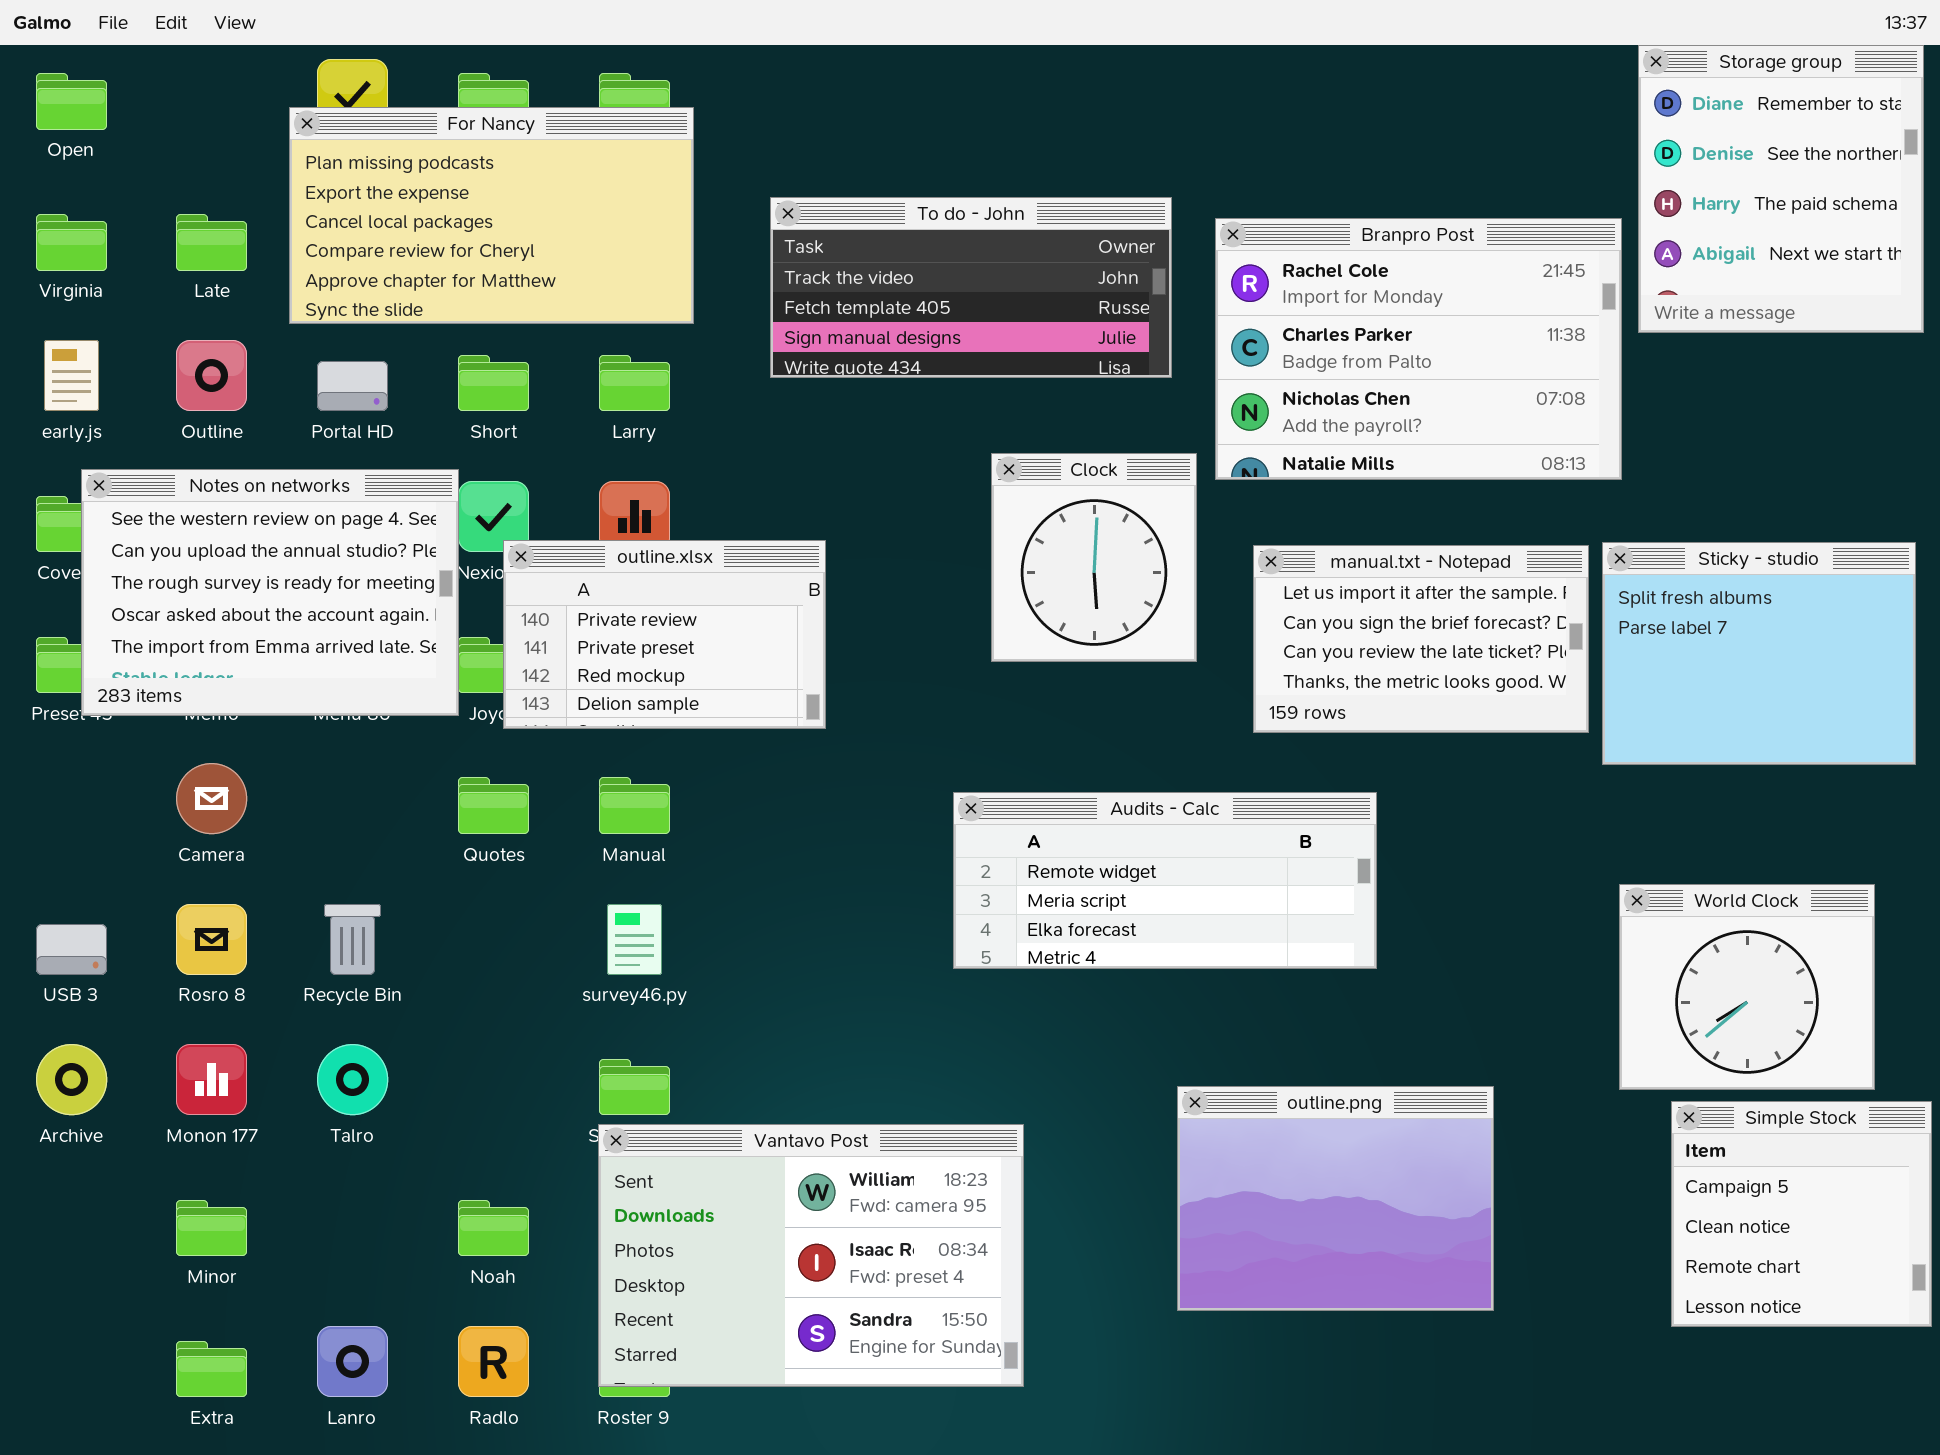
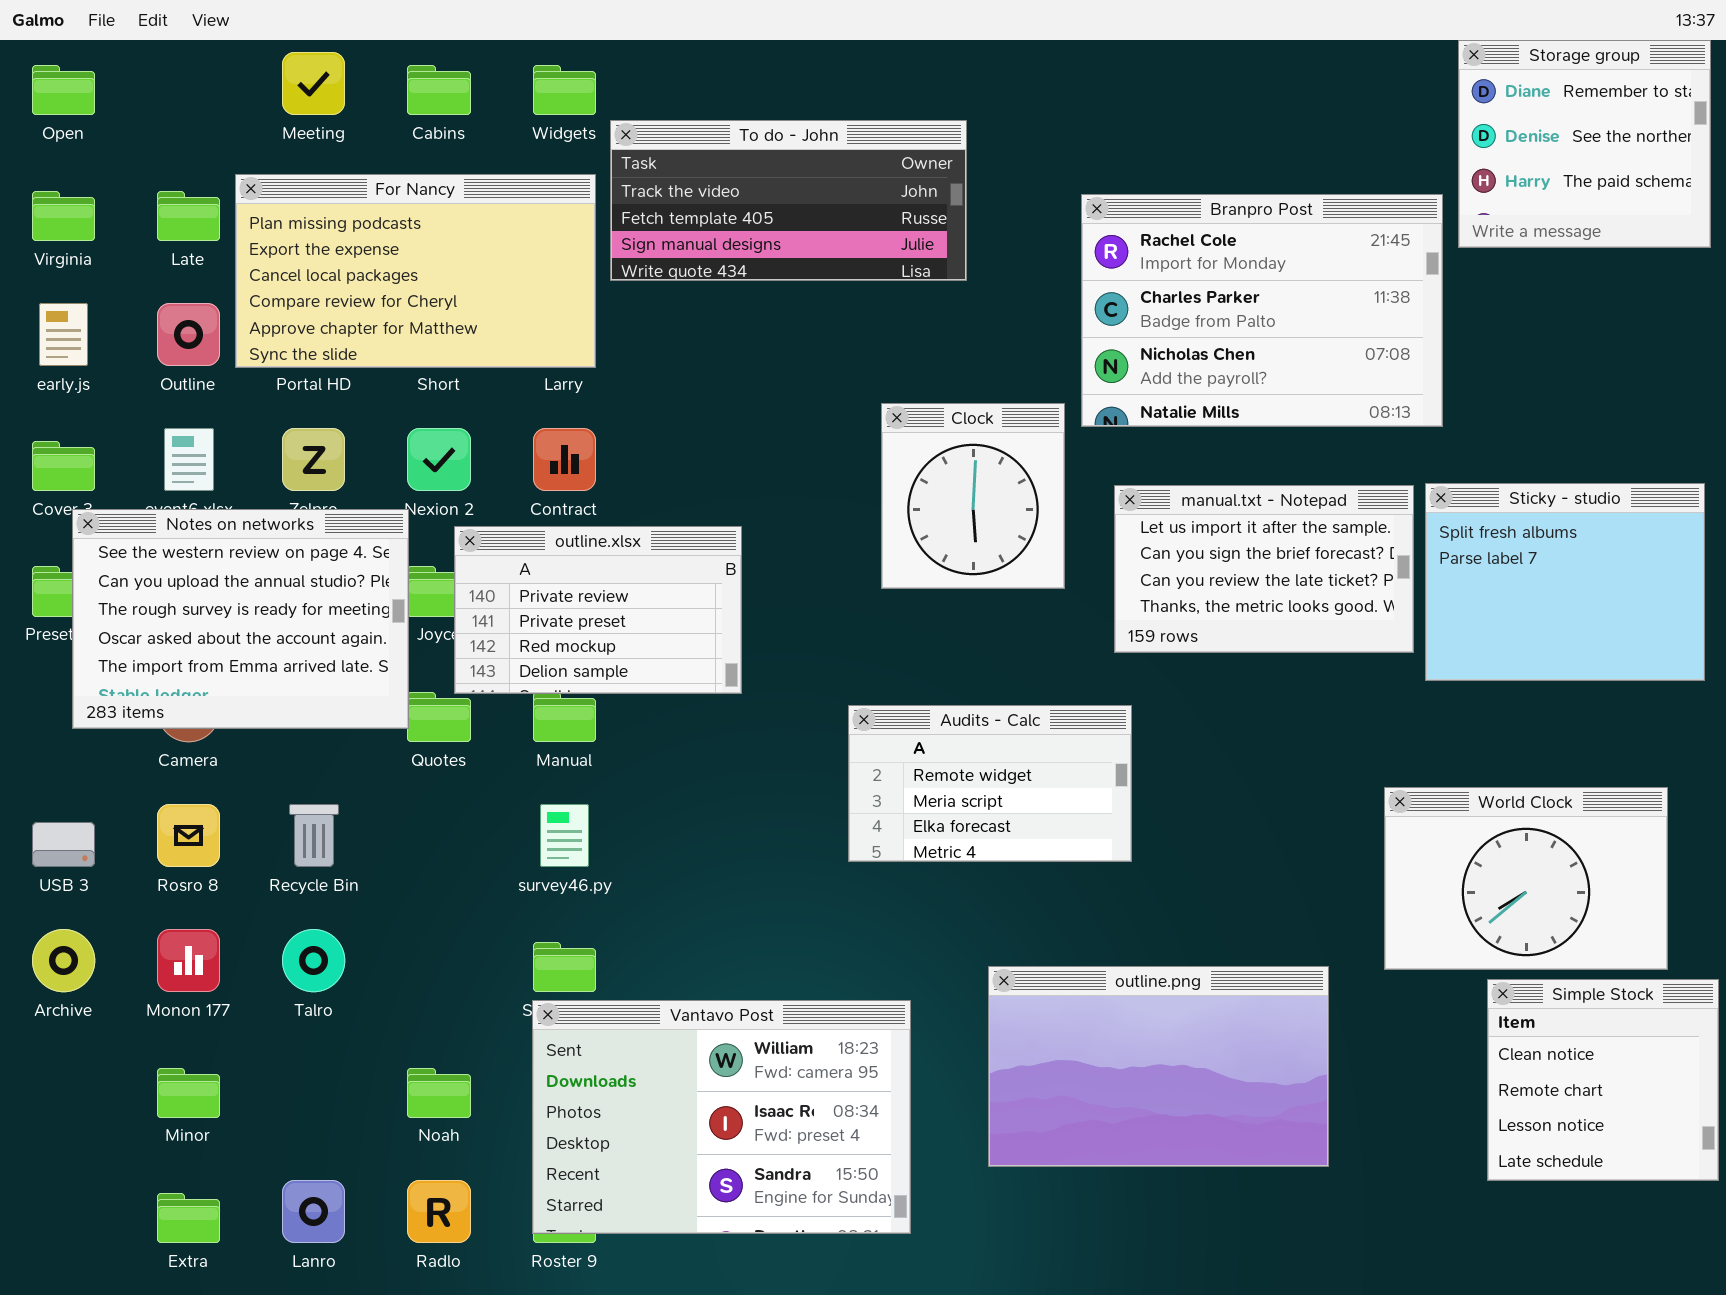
Storage group: [1638,45,1924,333] -> [1458,40,1711,248], resized
For Nancy: [289,107,694,324] -> [235,174,596,368], moved
To do - John: [770,197,1172,378] -> [610,120,967,281], moved
Notes on networks: [81,469,459,716] -> [72,509,409,729], moved
outline.xlsx: [503,540,826,729] -> [454,526,742,694], moved
Audits - Calc: [953,792,1377,969] -> [848,705,1132,862], resized
World Clock: [1619,884,1875,1090] -> [1384,787,1668,970], resized
outline.png: [1177,1086,1494,1311] -> [988,966,1329,1167], resized
Simple Stock: [1671,1101,1932,1327] -> [1487,979,1719,1181], scrolled down 1 row

